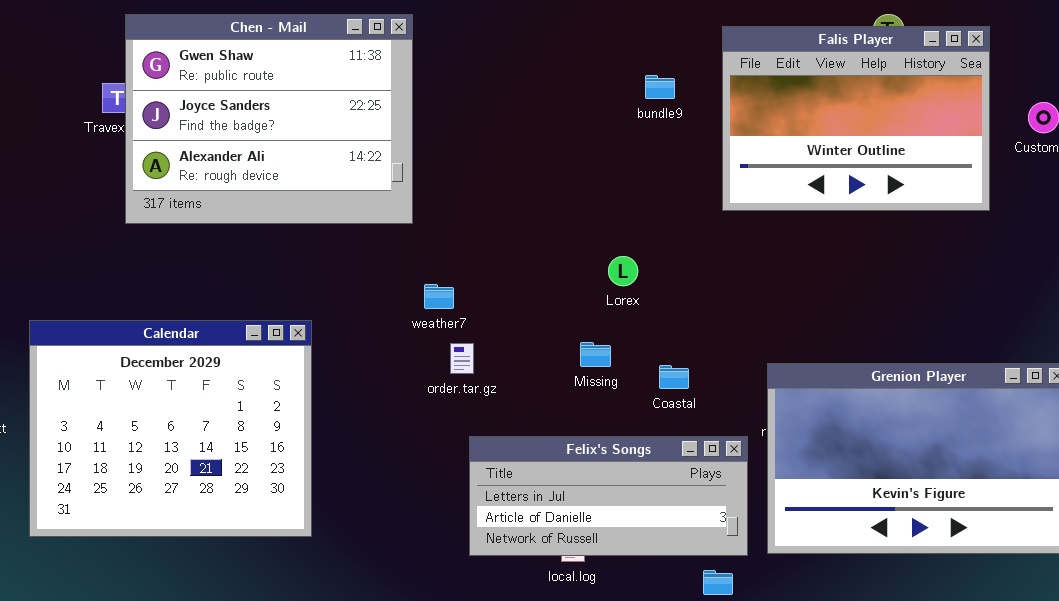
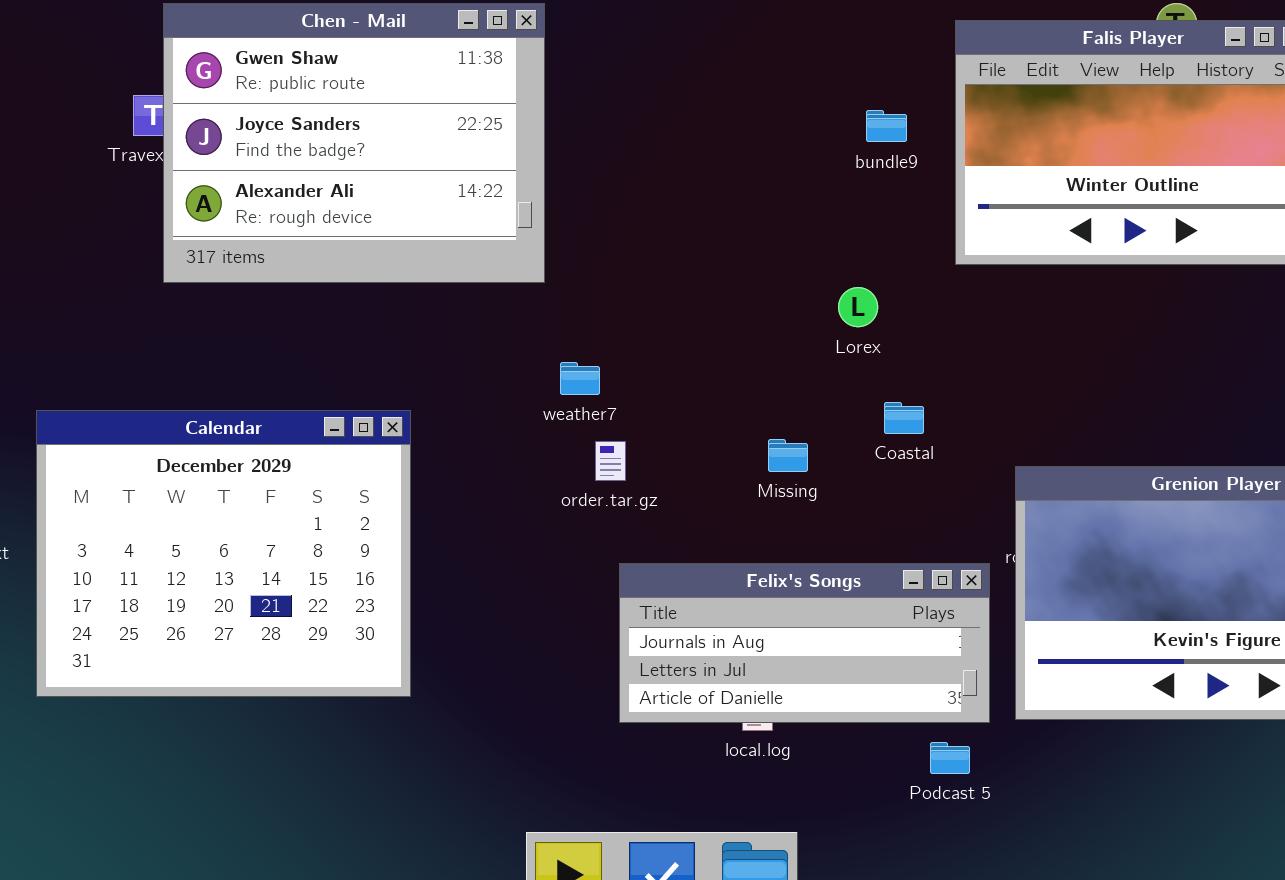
bundle9: [645,75,675,99] -> [866,110,907,142], moved
Lorex: [608,256,638,286] -> [838,287,878,327], moved
Coastal: [659,365,689,389] -> [884,402,924,434], moved
Felix's Songs: [469,436,748,556] -> [619,563,990,723], scrolled up 1 row

